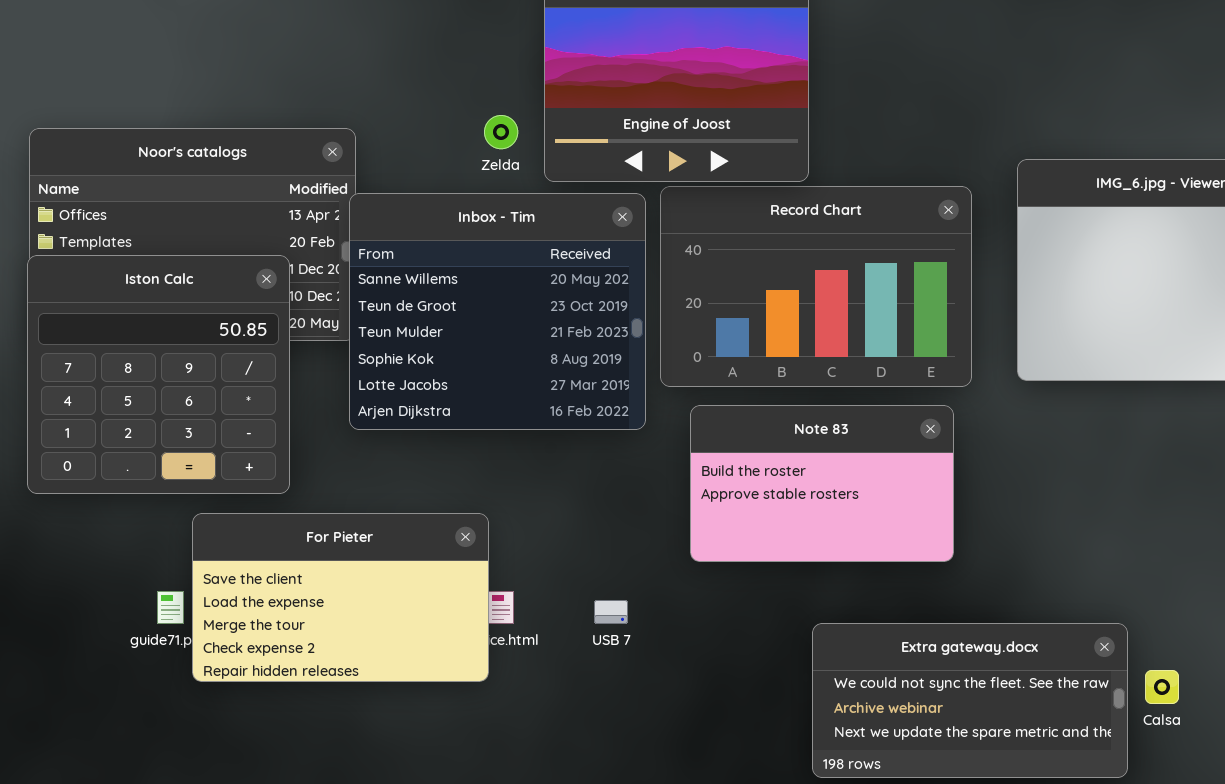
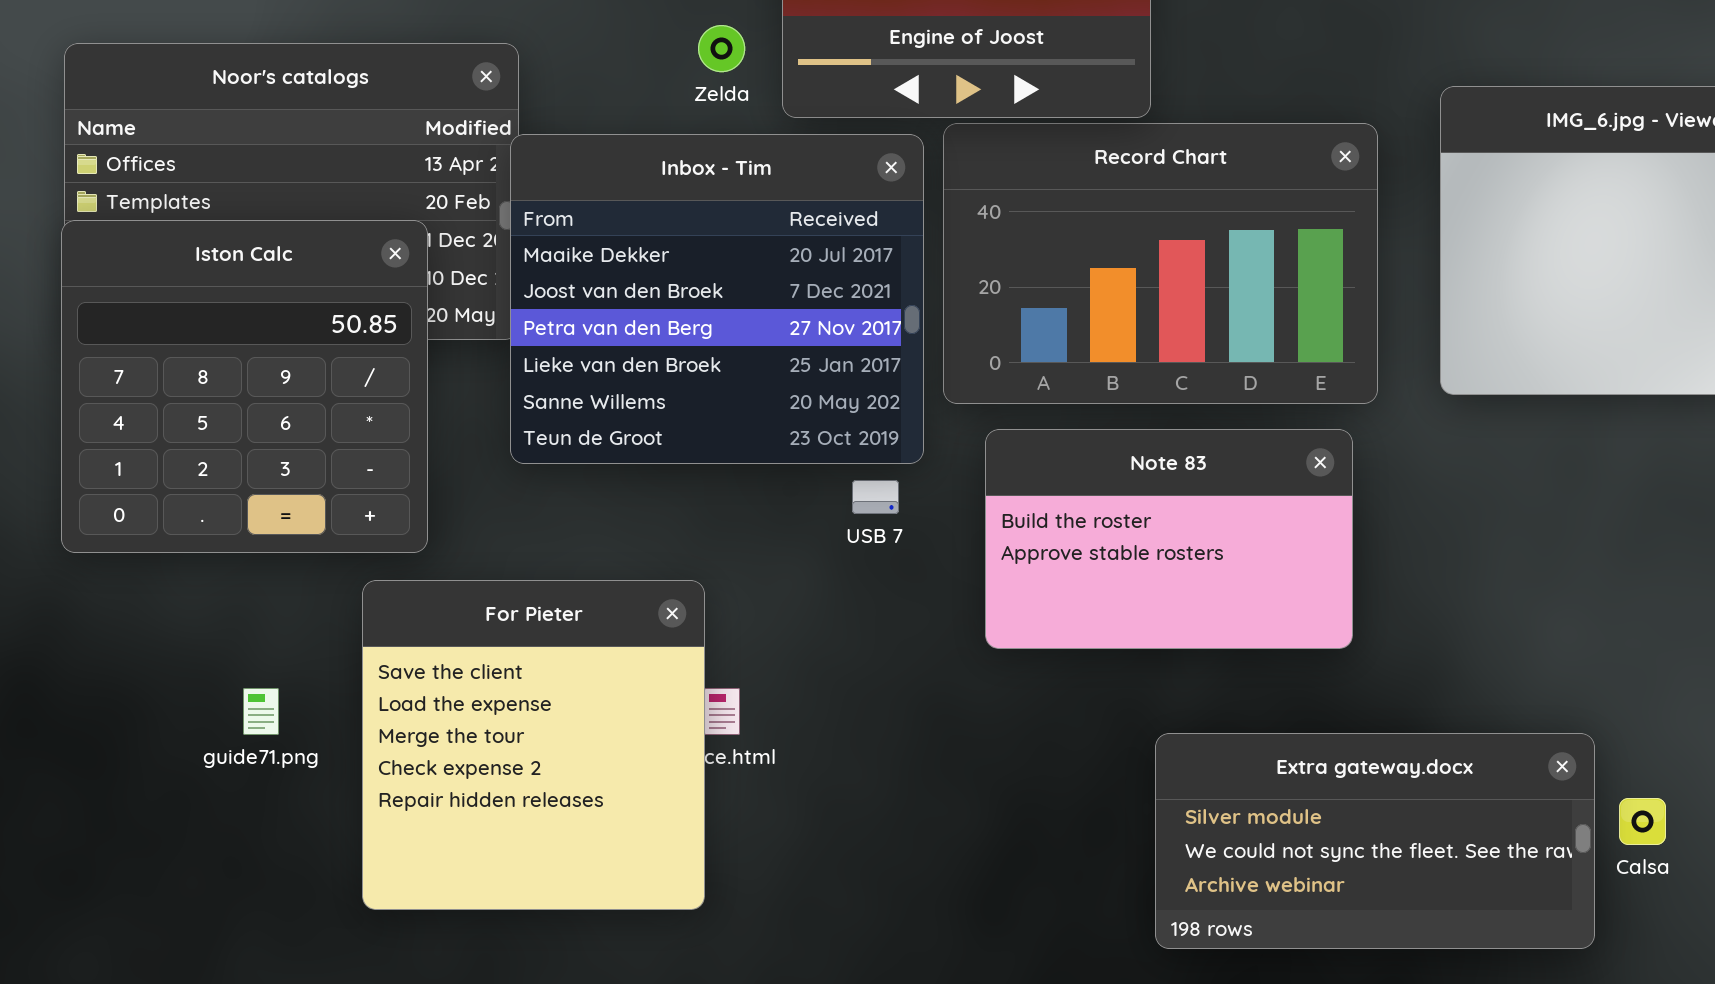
Inbox - Tim: [349,193,646,430] -> [510,134,924,464], scrolled up 4 rows
For Pieter: [192,513,489,682] -> [362,580,705,910], resized
USB 7: [594,600,628,624] -> [852,480,899,514], moved
Extra gateway.docx: [812,623,1128,778] -> [1155,733,1595,949], scrolled up 1 row

